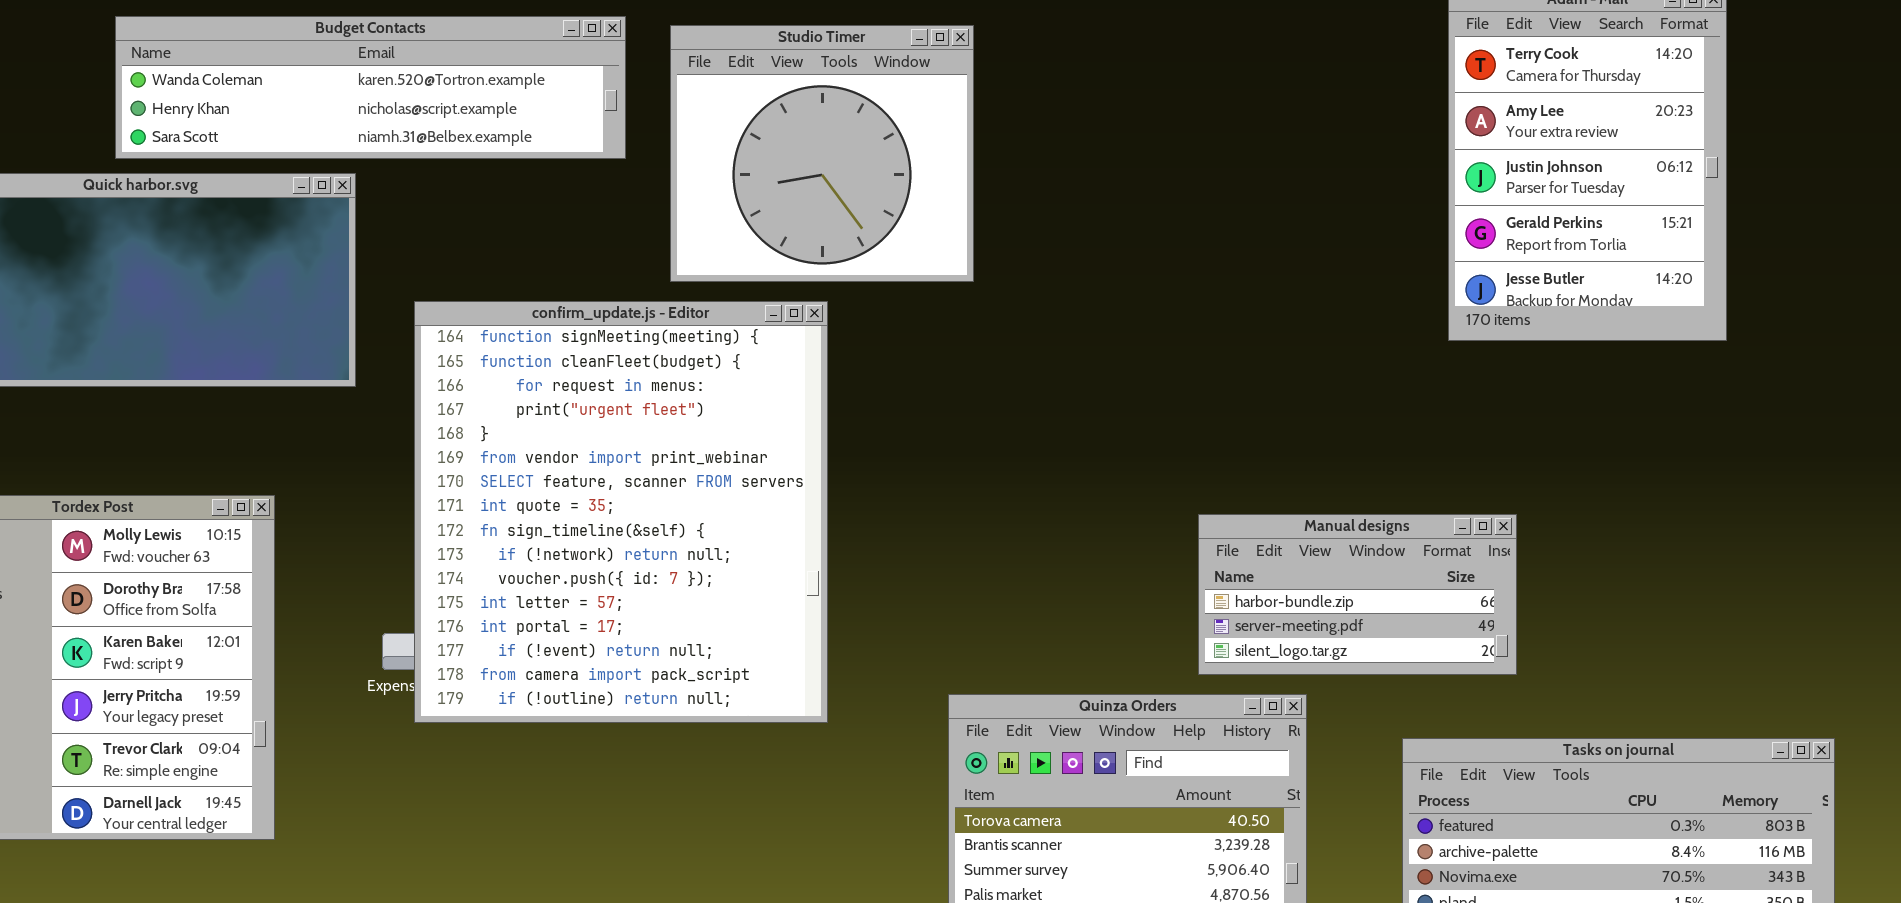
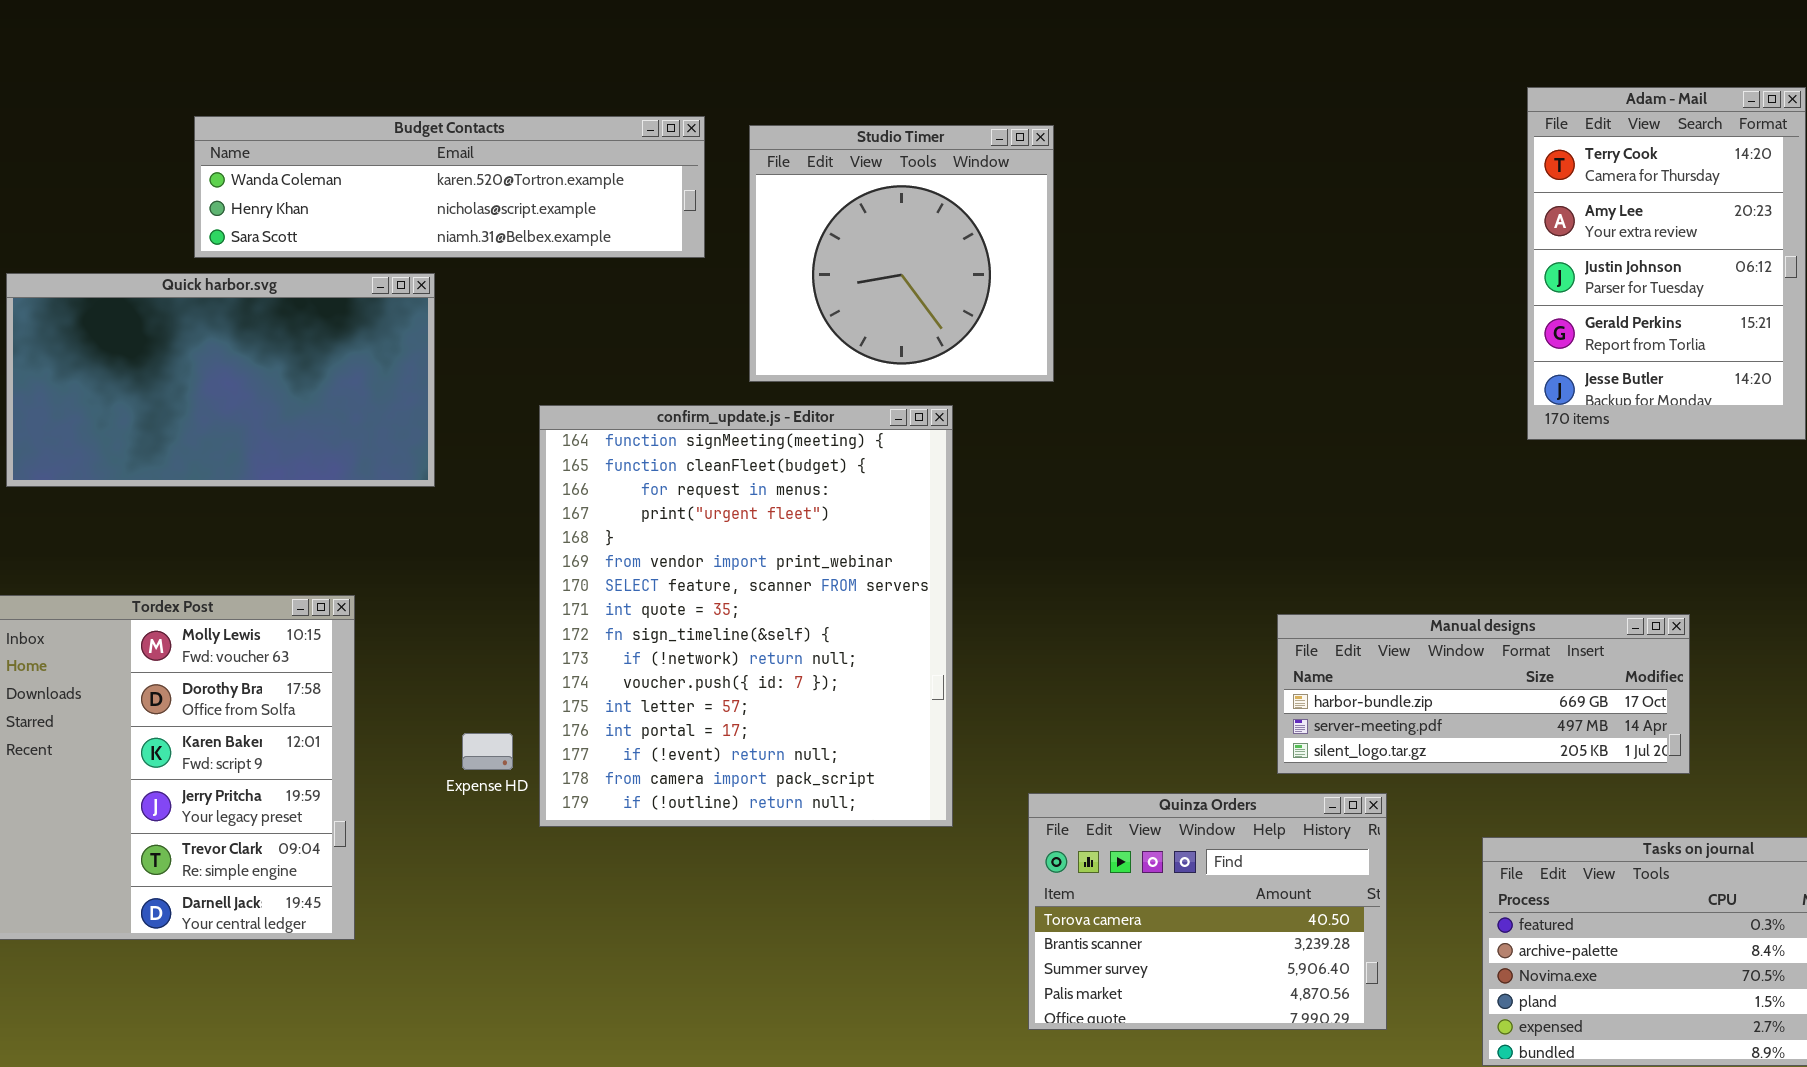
confirm_update.js - Editor: [414,301,828,723] -> [539,405,953,827], moved
Manual designs: [1198,514,1517,675] -> [1277,614,1690,774], resized

